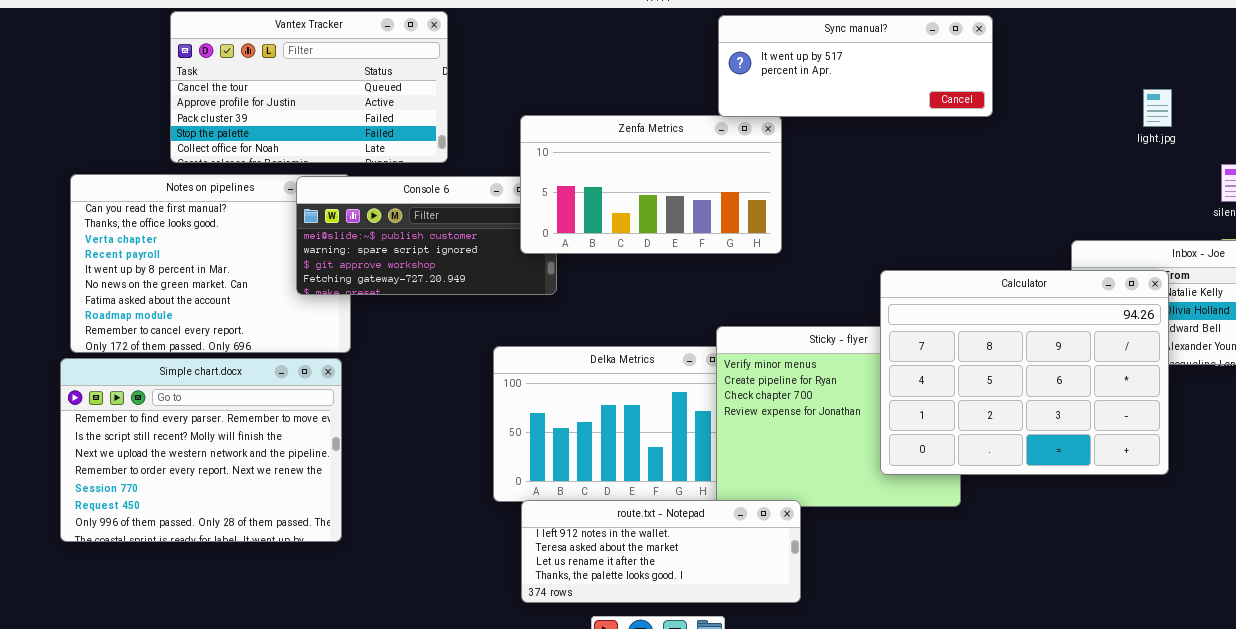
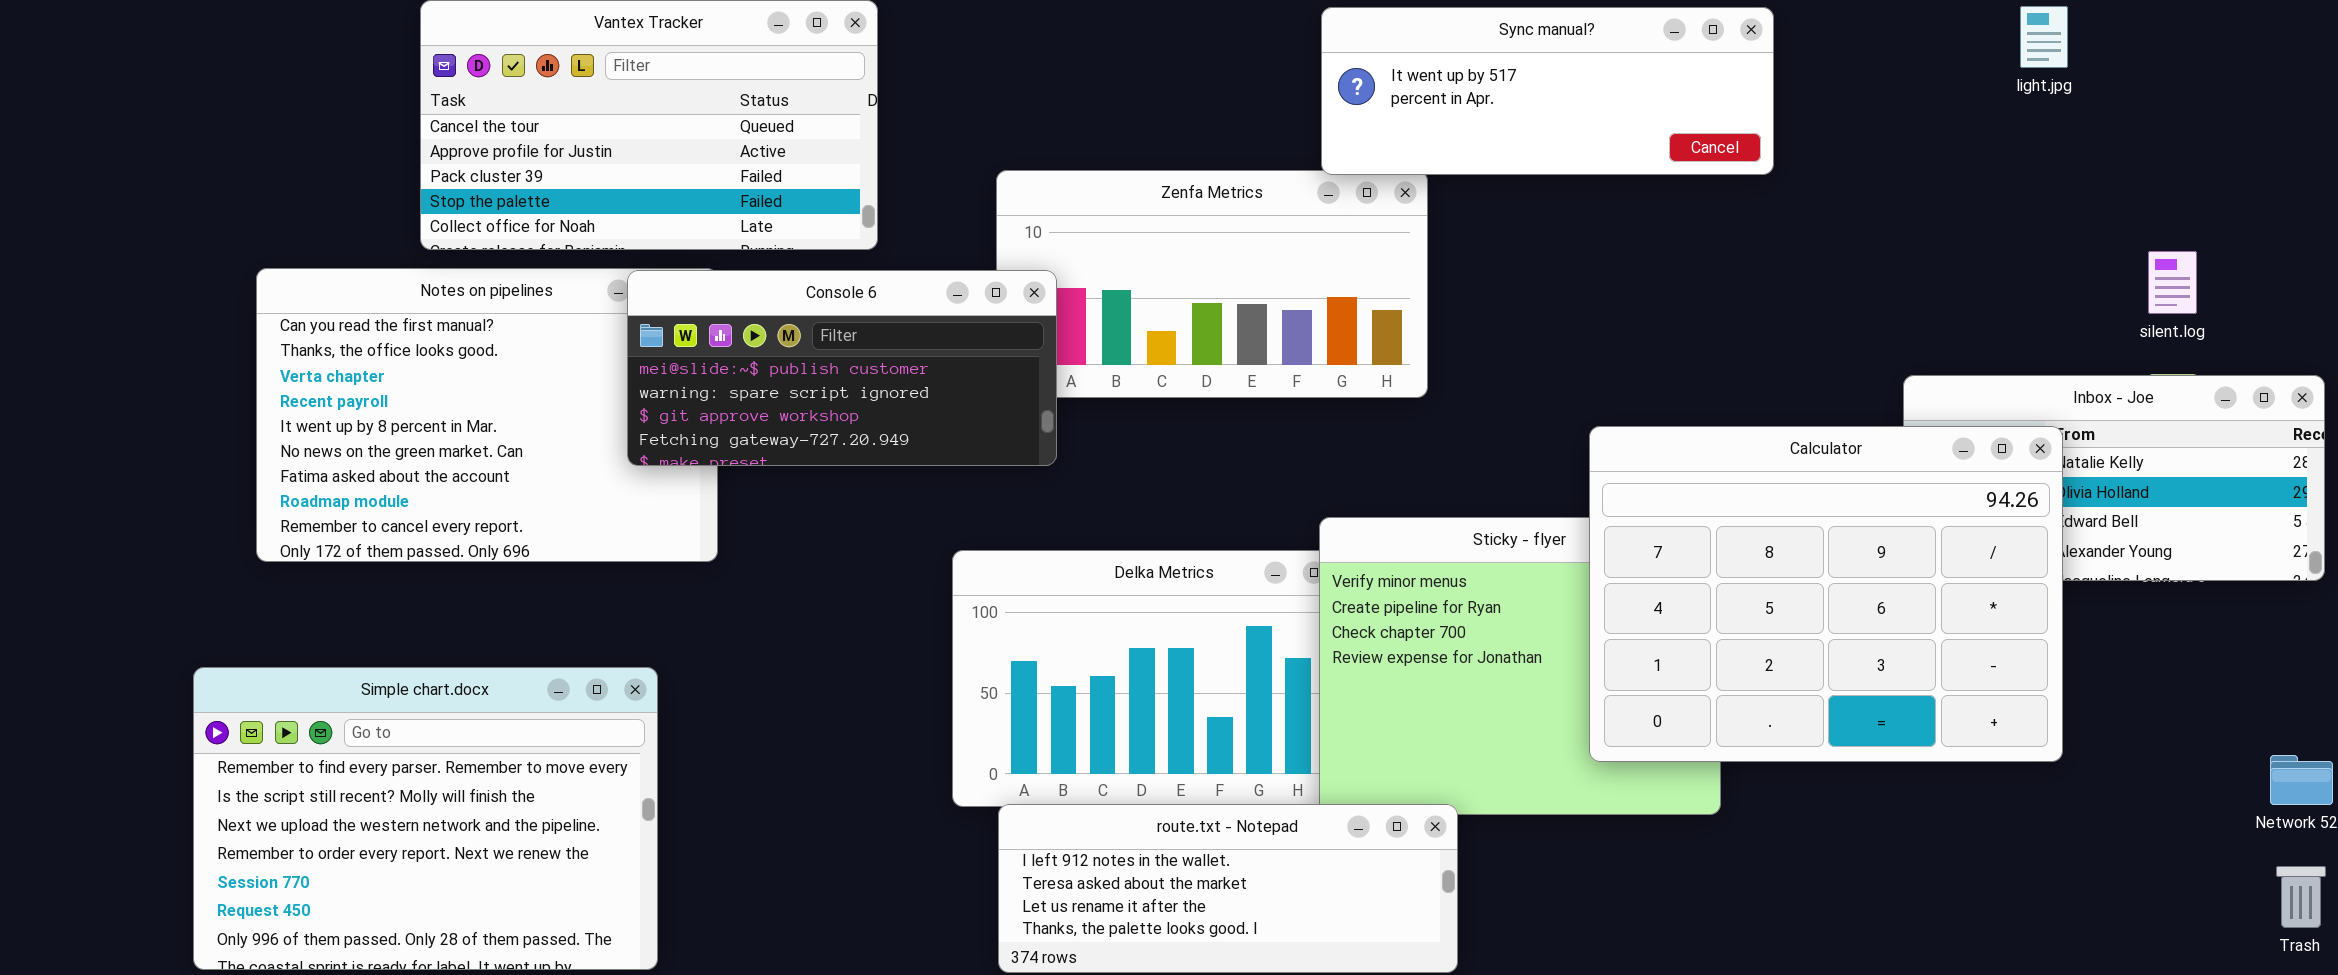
light.jpg: [1143,89,1172,127] -> [2020,6,2068,68], moved
Console 6: [296,176,557,295] -> [627,270,1057,466], raised
Simple chart.docx: [60,358,342,542] -> [193,667,658,970], moved

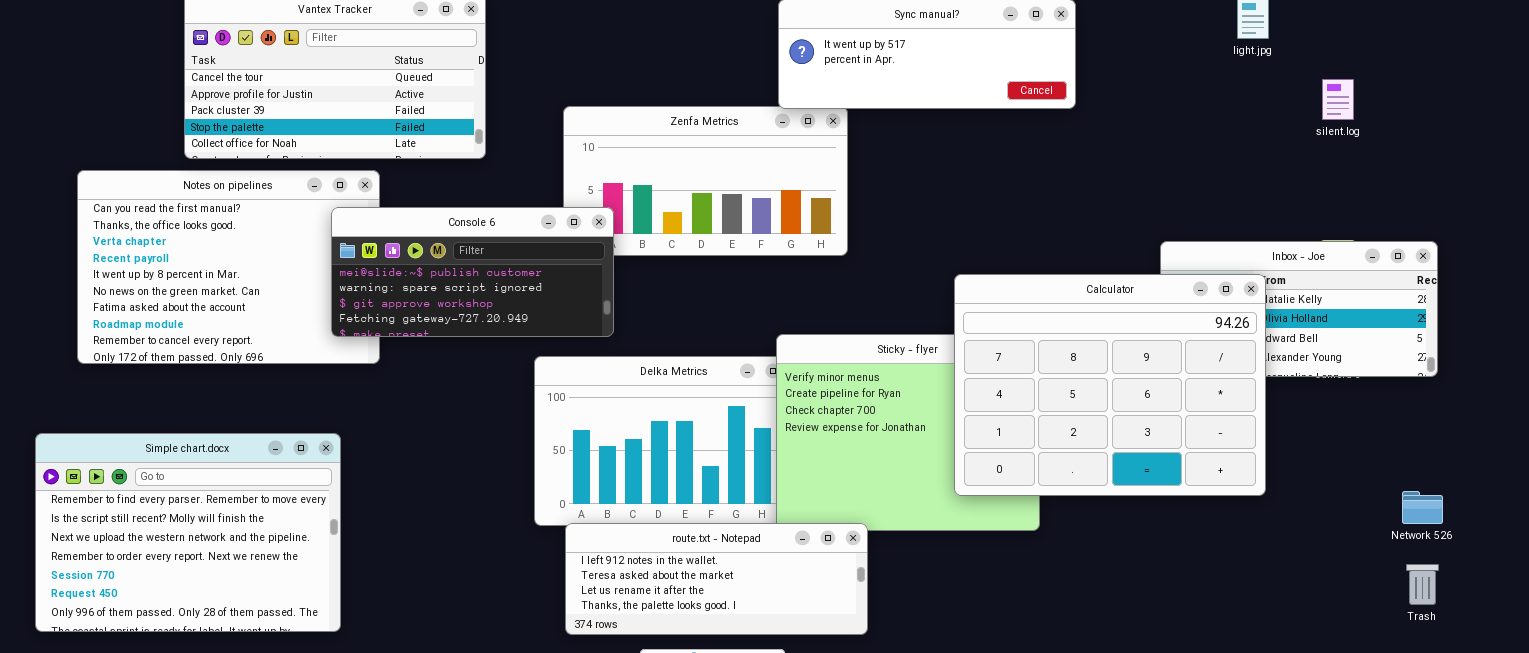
silent.log: [2148,251,2197,314] -> [1322,79,1354,120], moved
Console 6: [627,270,1057,466] -> [331,207,614,337], moved

